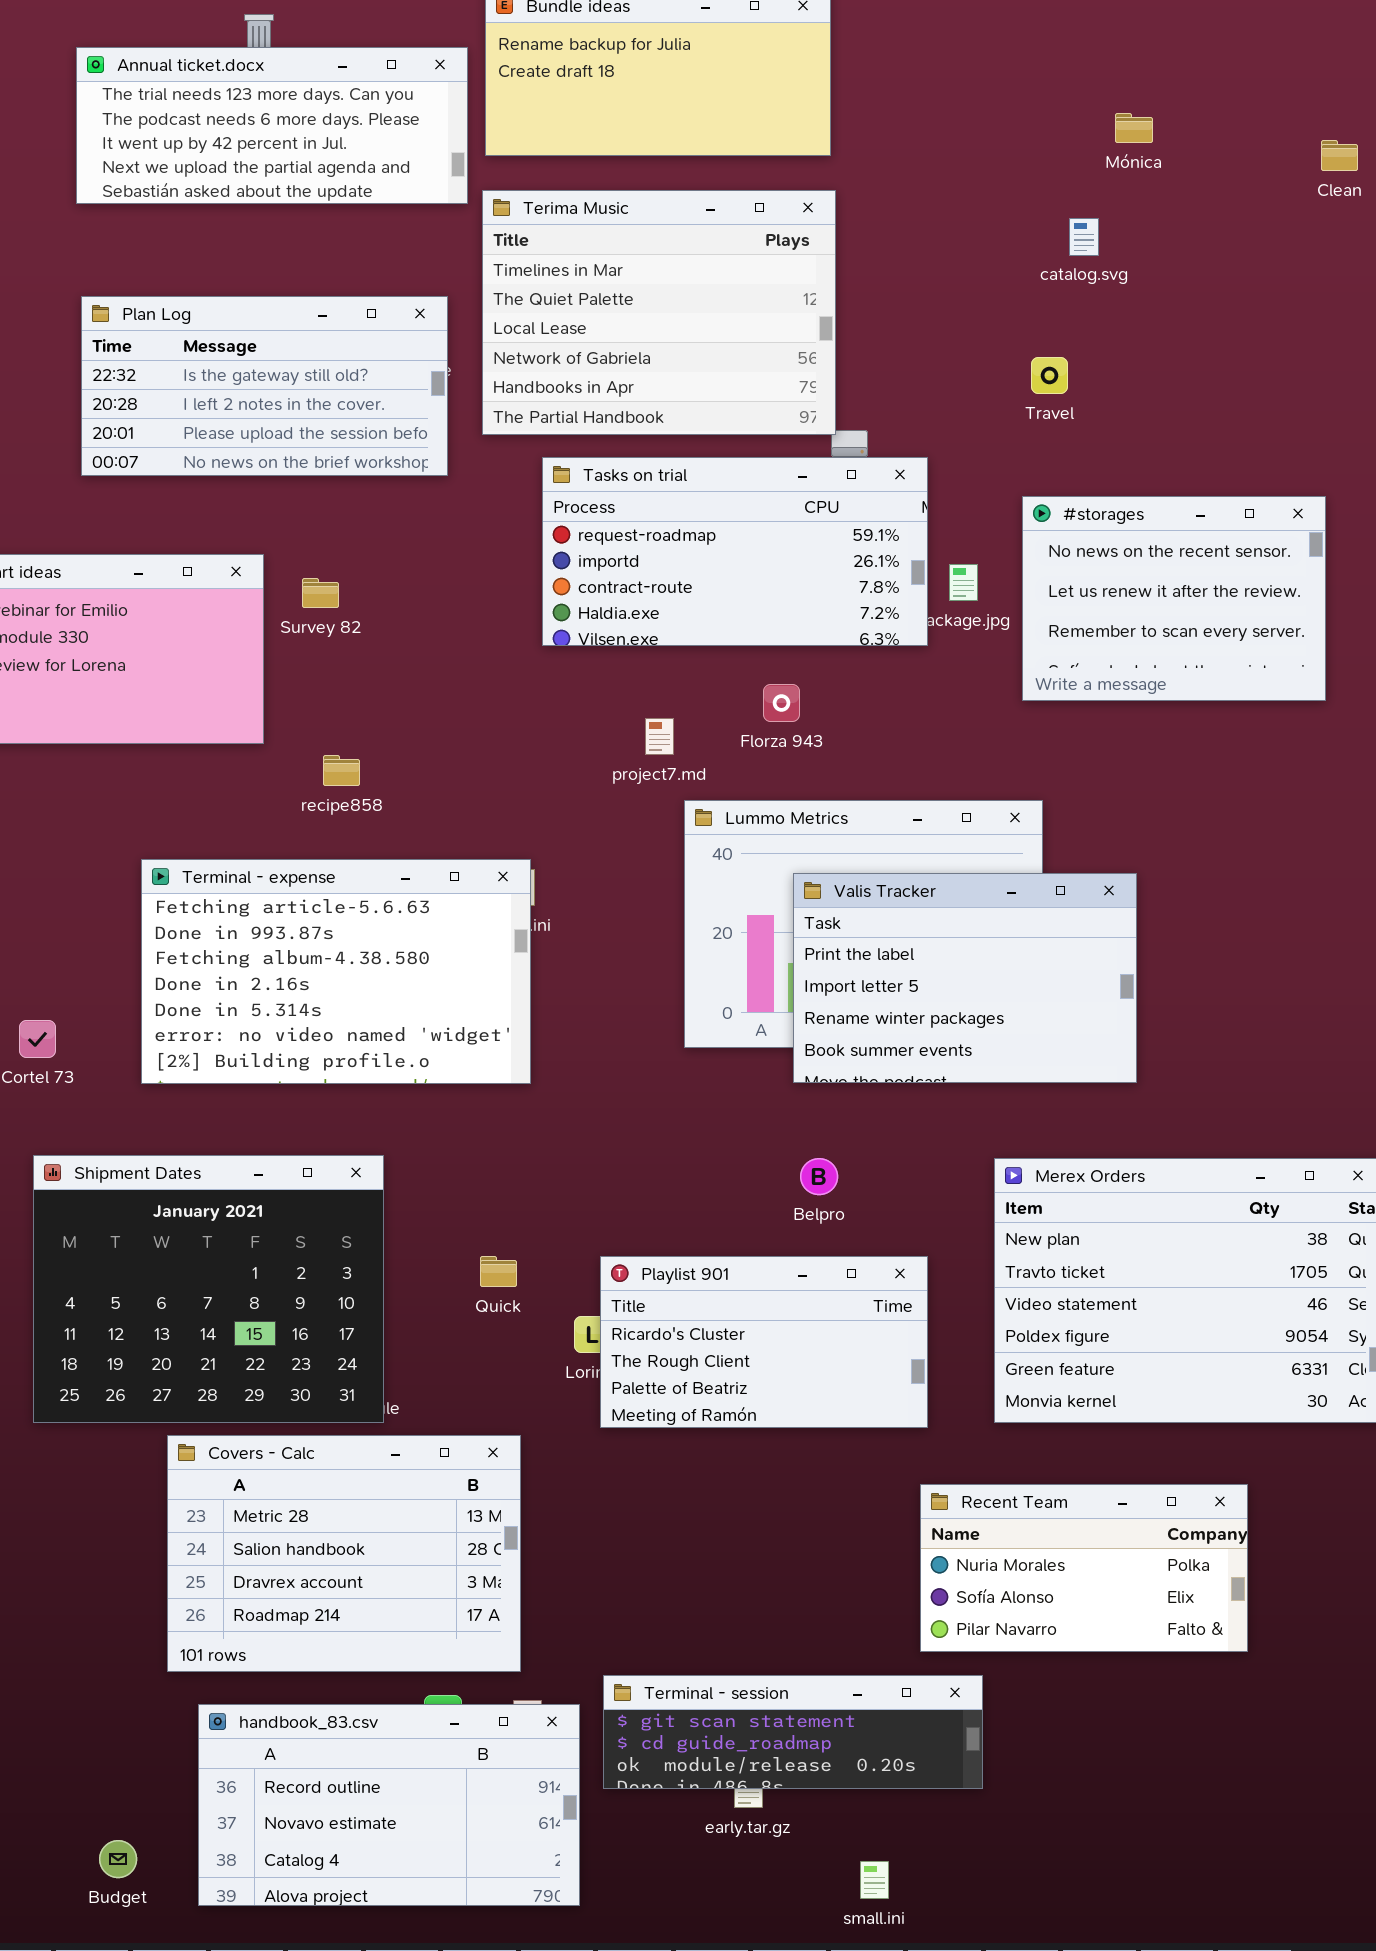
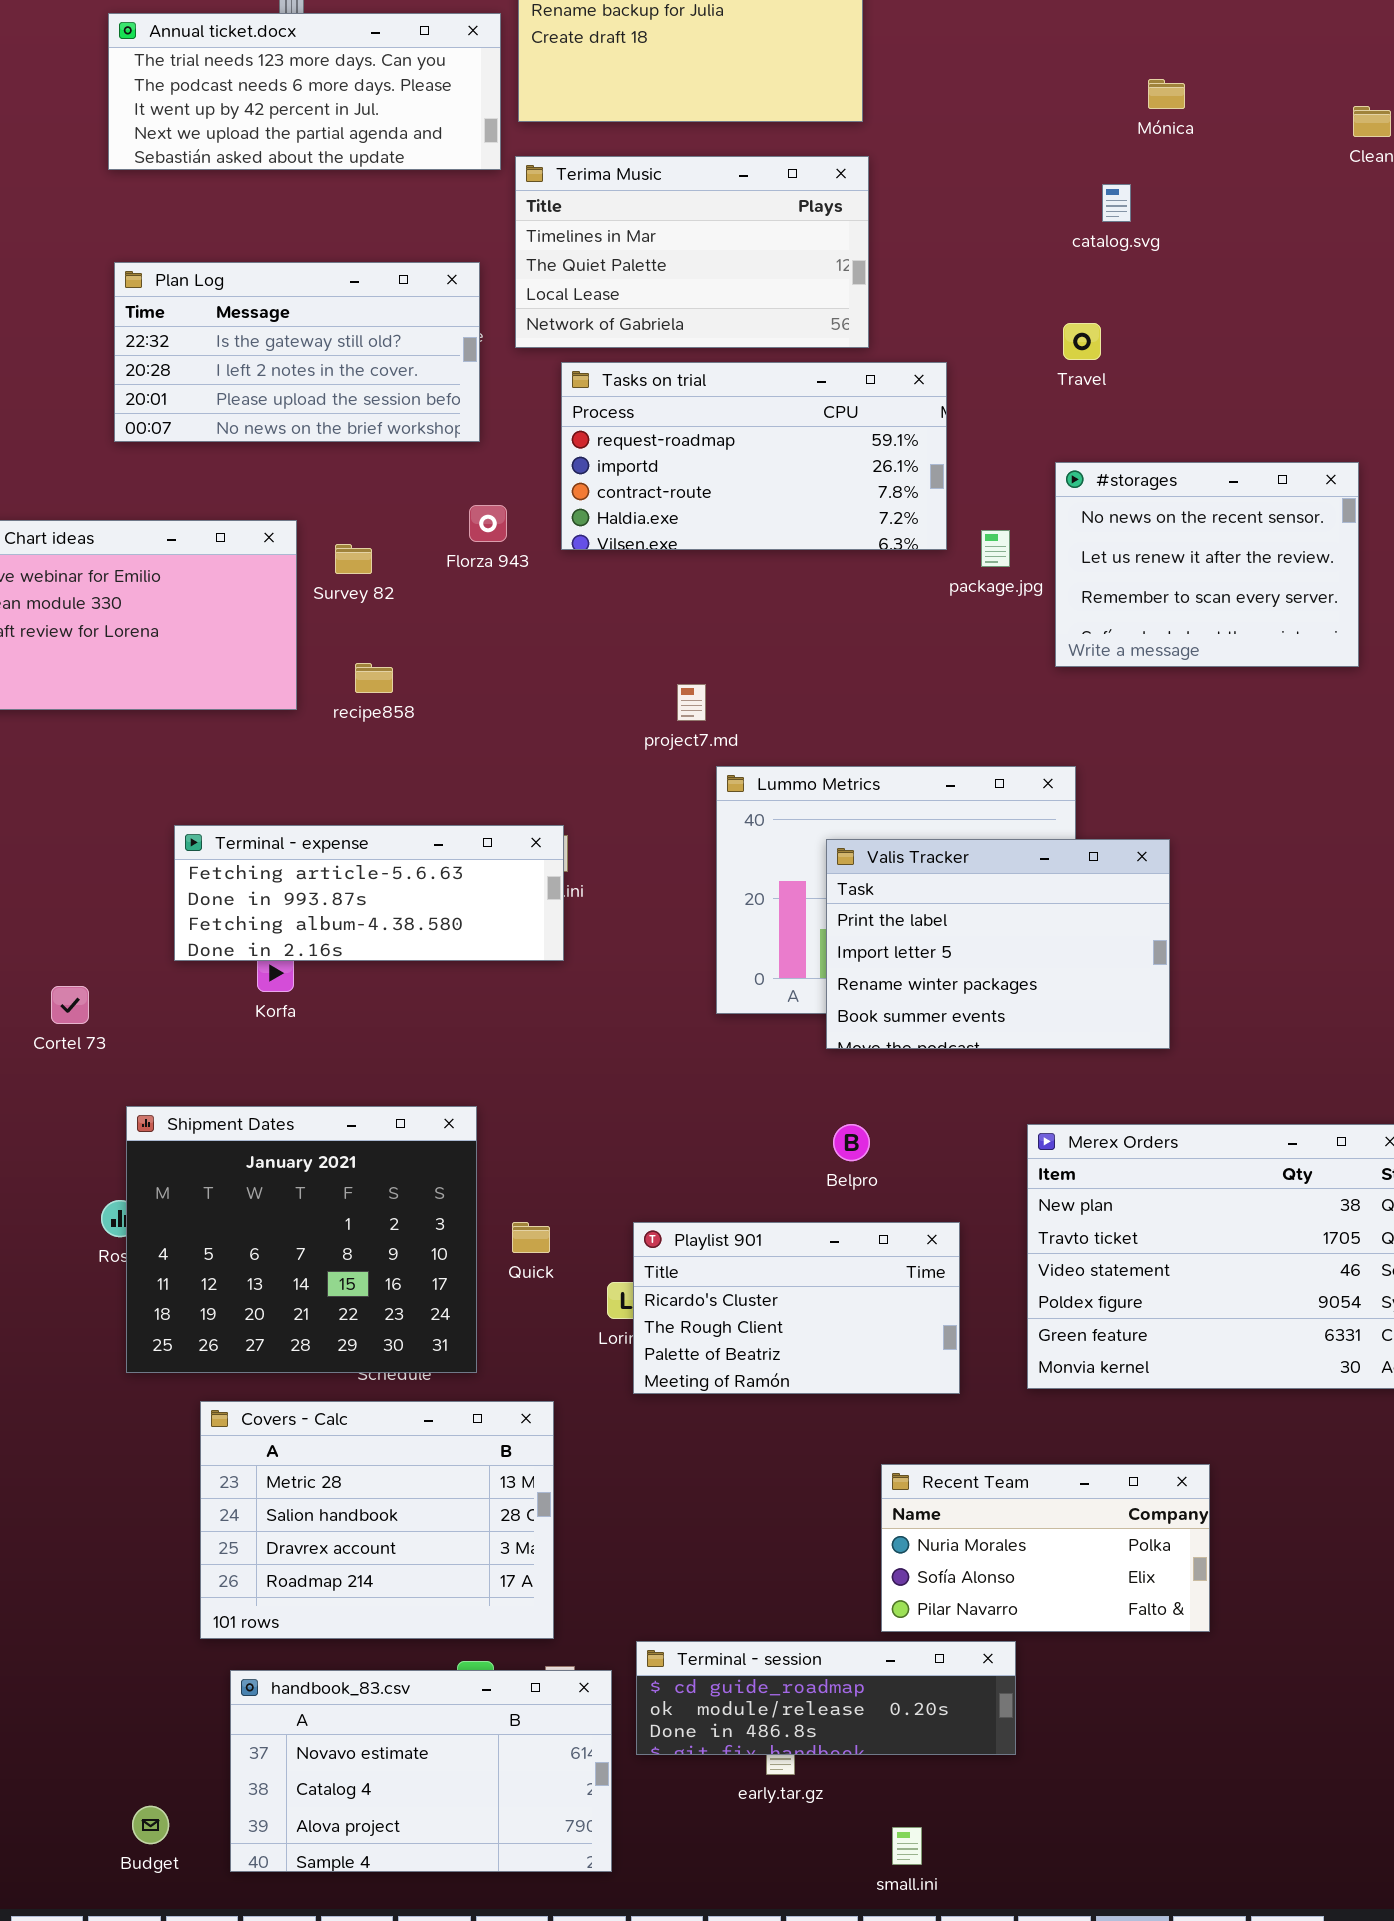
Terima Music: [482,190,836,435] -> [515,156,869,348], resized
Tasks on trial: [542,457,928,646] -> [561,362,947,550], moved
Florza 943: [763,684,800,722] -> [469,505,507,542], moved
recipe858: [323,755,360,786] -> [355,663,393,693], moved
Terminal - expense: [141,859,531,1084] -> [174,825,564,961], resized
Shipment Dates: [33,1155,384,1423] -> [126,1106,477,1373], moved
Recent Team: [920,1484,1248,1652] -> [881,1464,1210,1632], moved
Terminal - session: [603,1675,983,1789] -> [636,1641,1016,1755], scrolled down 1 row
handbook_83.csv: [198,1704,580,1906] -> [230,1670,612,1872], scrolled down 1 row

